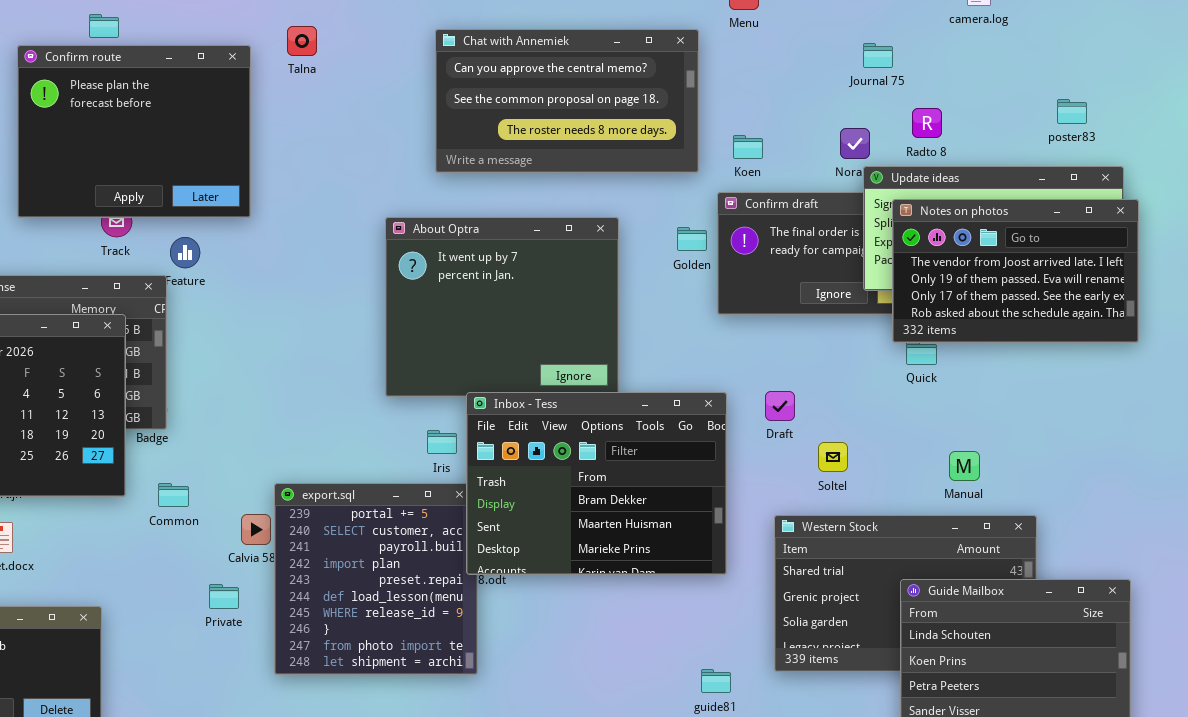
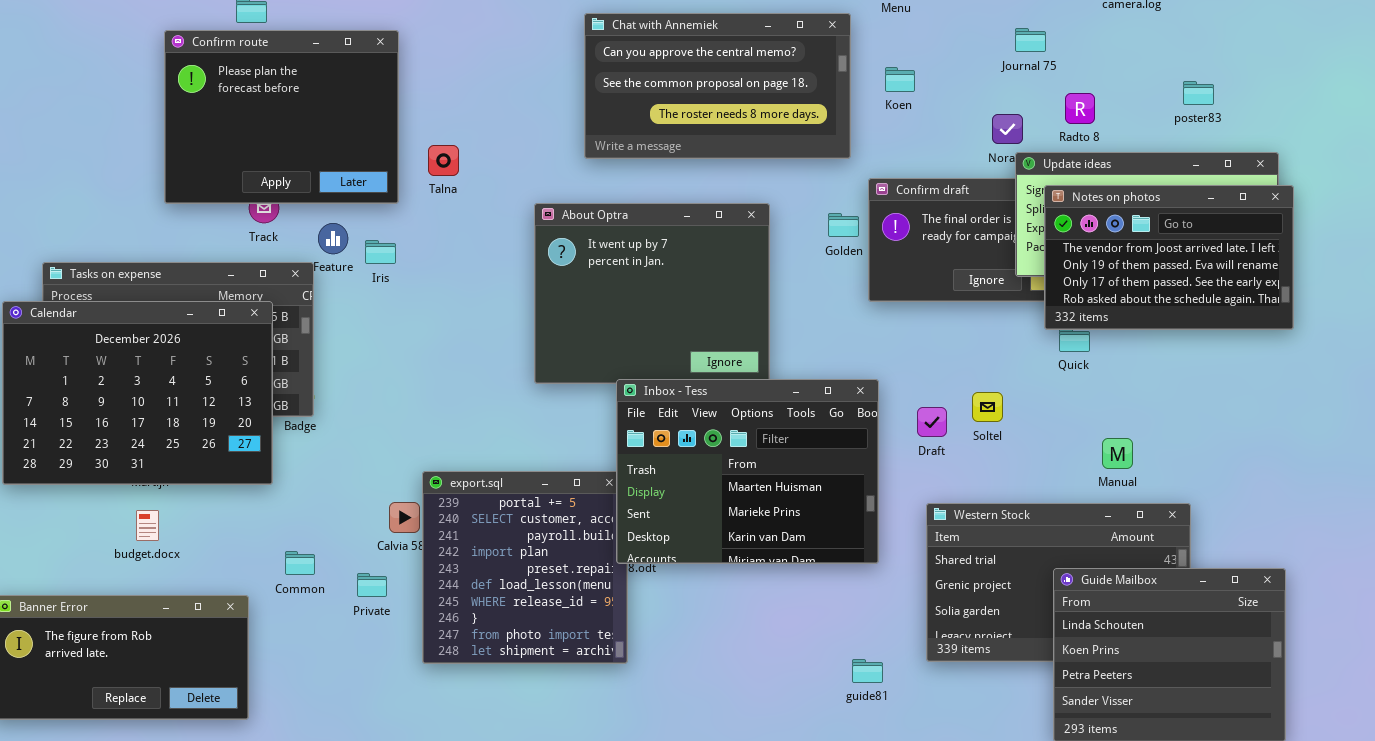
Talna: [287,26,317,56] -> [428,145,459,176], moved
poster83: [1057,99,1087,124] -> [1183,81,1214,105], moved
Koen: [733,135,763,159] -> [885,67,915,92], moved
Draft: [765,391,795,421] -> [917,407,947,437], moved
Inbox - Tess: [466,392,727,575] -> [616,379,879,564], scrolled down 1 row
Iris: [427,430,457,454] -> [365,240,396,264], moved
Soltel: [818,442,848,472] -> [972,392,1003,422], moved
Common: [158,483,189,507] -> [285,551,315,575], moved

